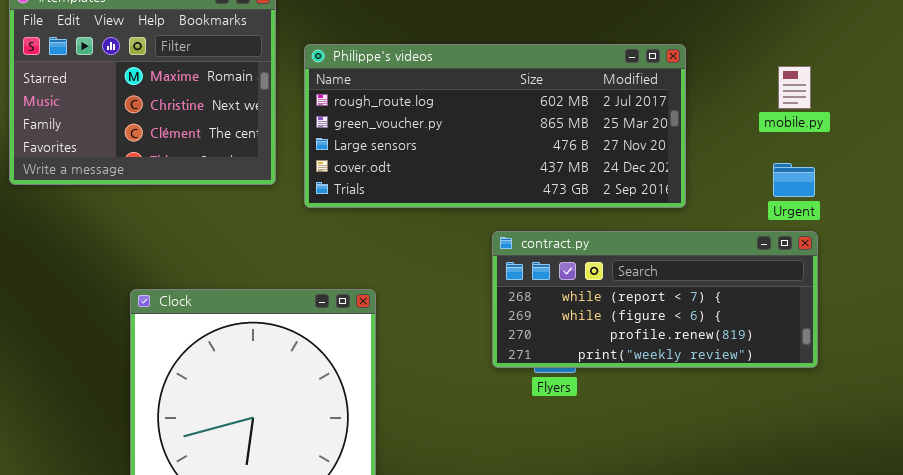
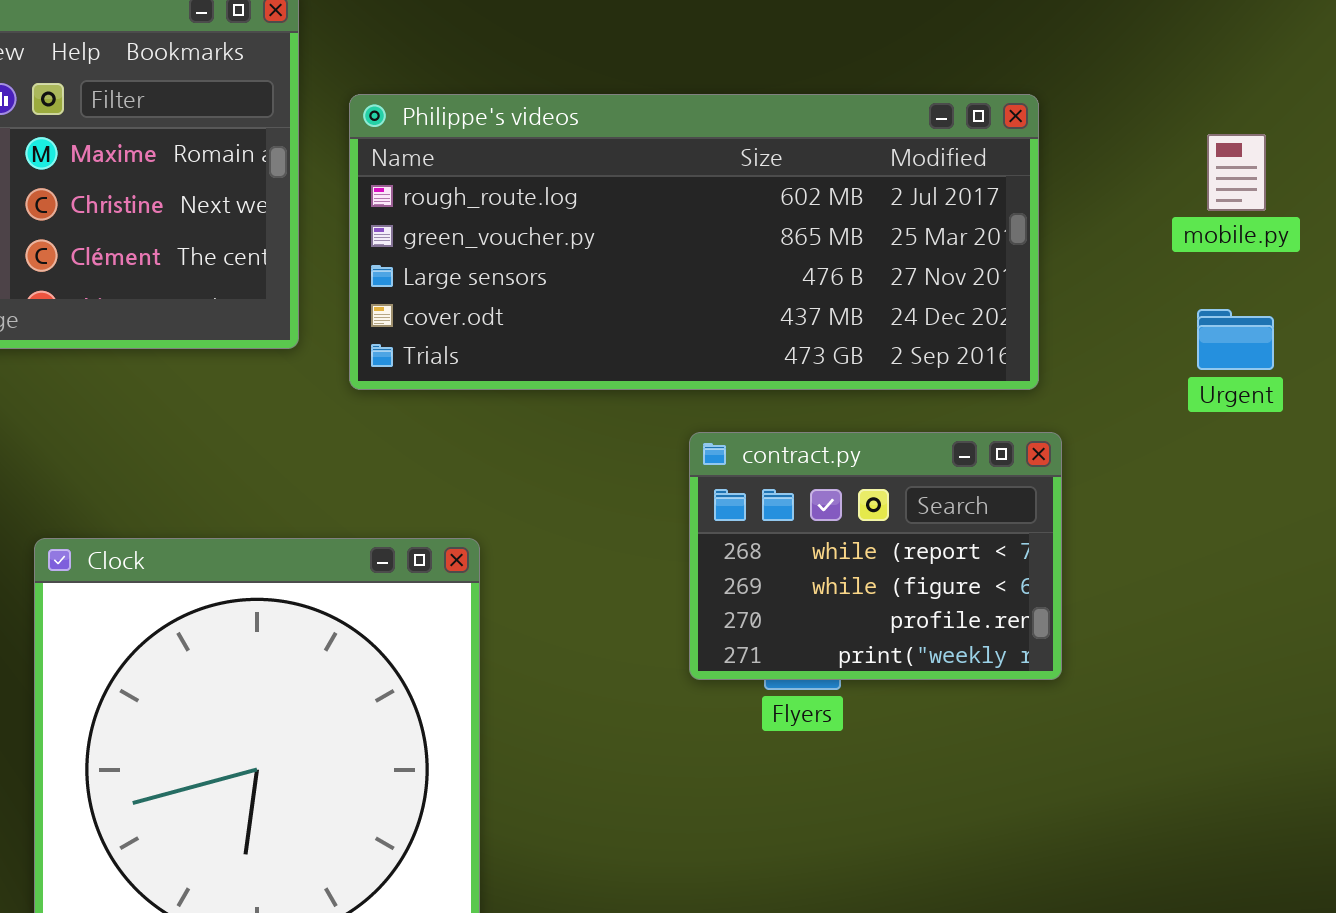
contract.py: [492,231,818,368] -> [689,432,1062,680], resized

